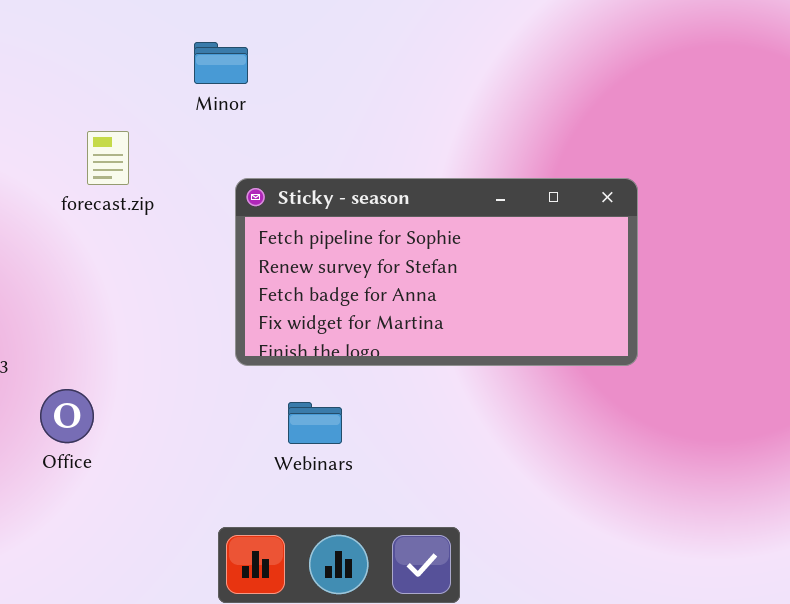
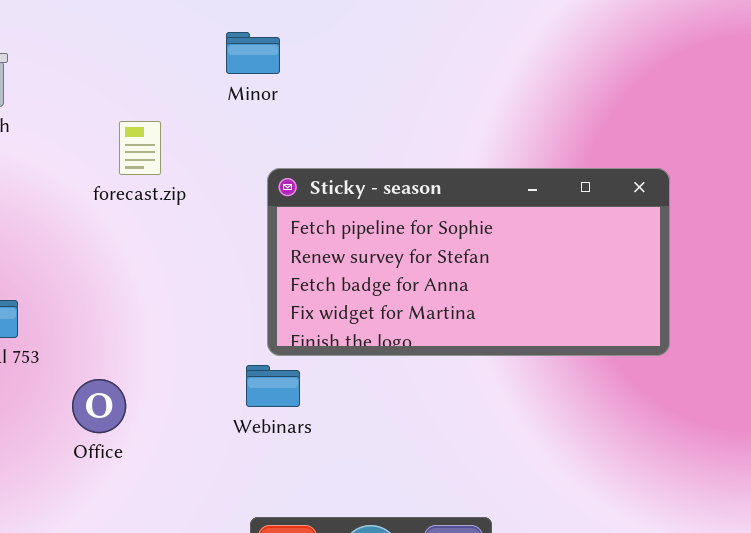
Webinars: [288,402,342,444] -> [246,365,300,407], moved

